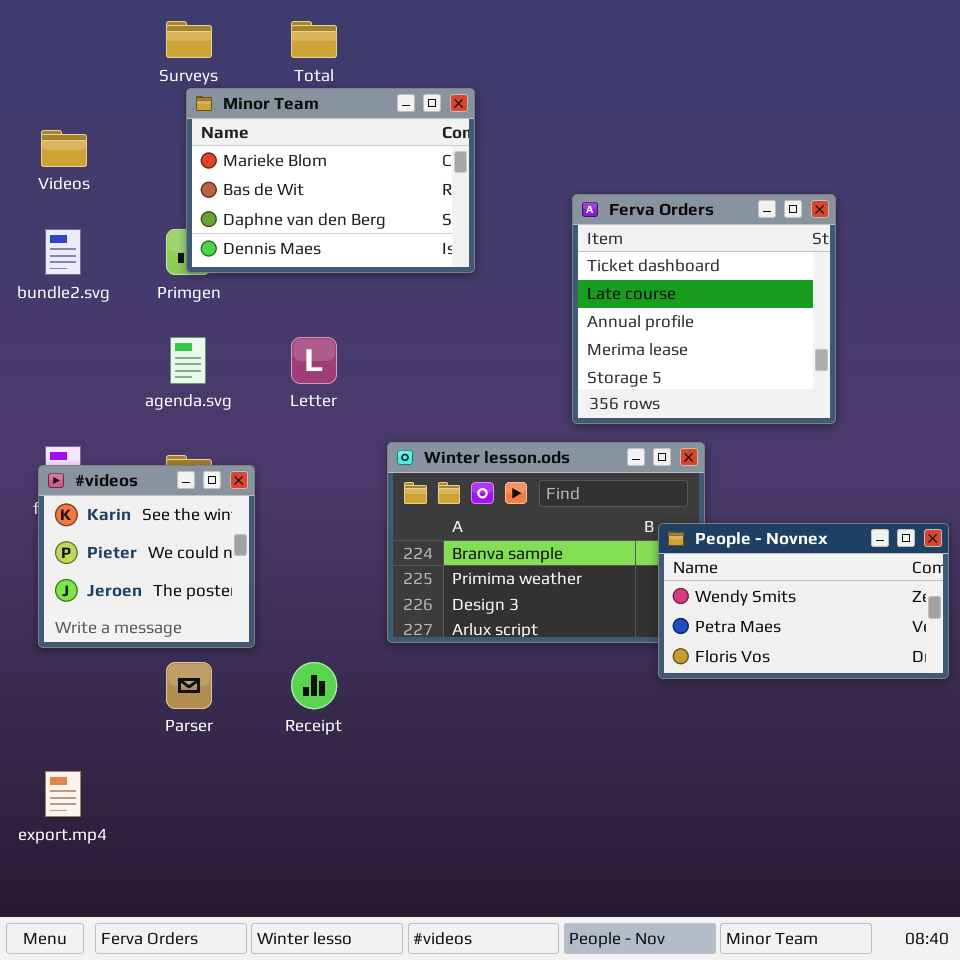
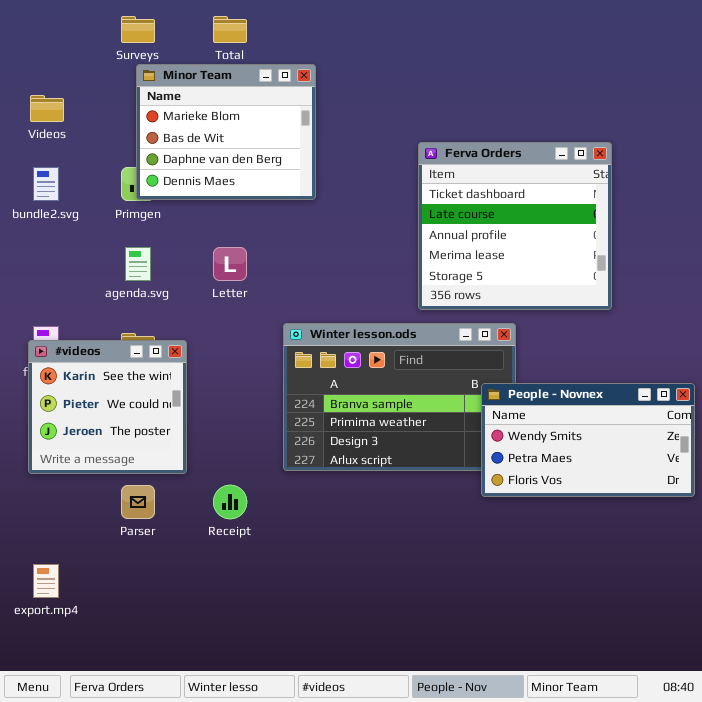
Minor Team: [186,88,475,273] -> [136,64,316,200], resized

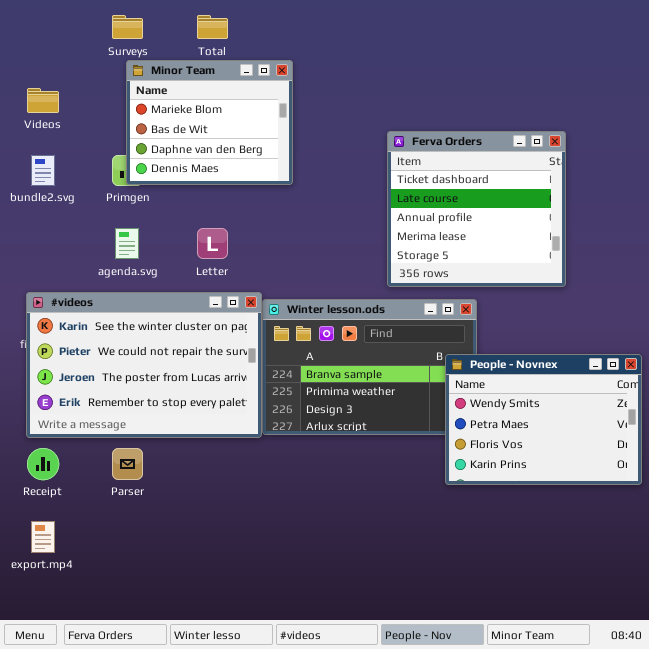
#videos: [28,340,187,474] -> [26,292,262,438], resized
People - Novnex: [481,383,695,497] -> [445,354,642,485], resized
Receipt: [213,485,247,519] -> [27,448,59,480], moved

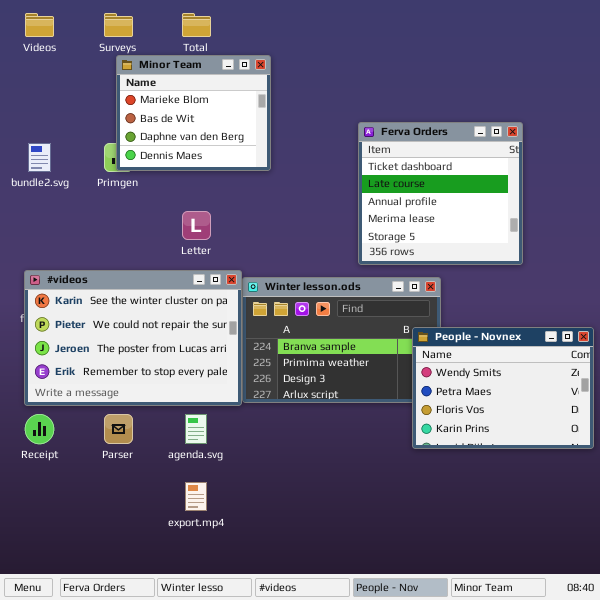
Videos: [27,88,59,113] -> [25,13,54,37], moved
agenda.svg: [115,228,139,259] -> [185,414,207,444], moved
export.mp4: [31,521,55,553] -> [185,482,207,511], moved

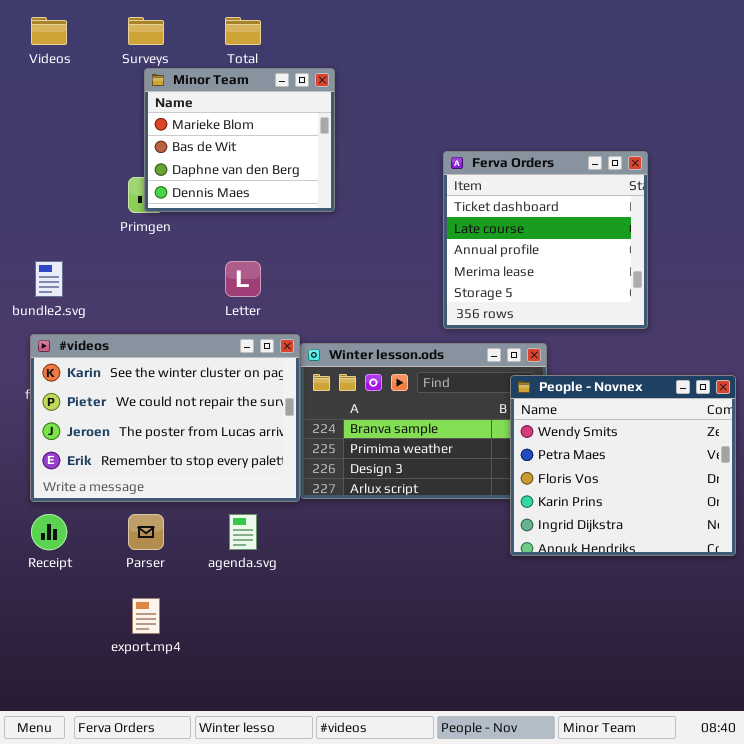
bundle2.svg: [28,143,51,172] -> [35,261,63,297], moved
People - Novnex: [412,327,594,449] -> [510,375,736,556], resized
export.mp4: [185,482,207,511] -> [132,598,160,634], moved

